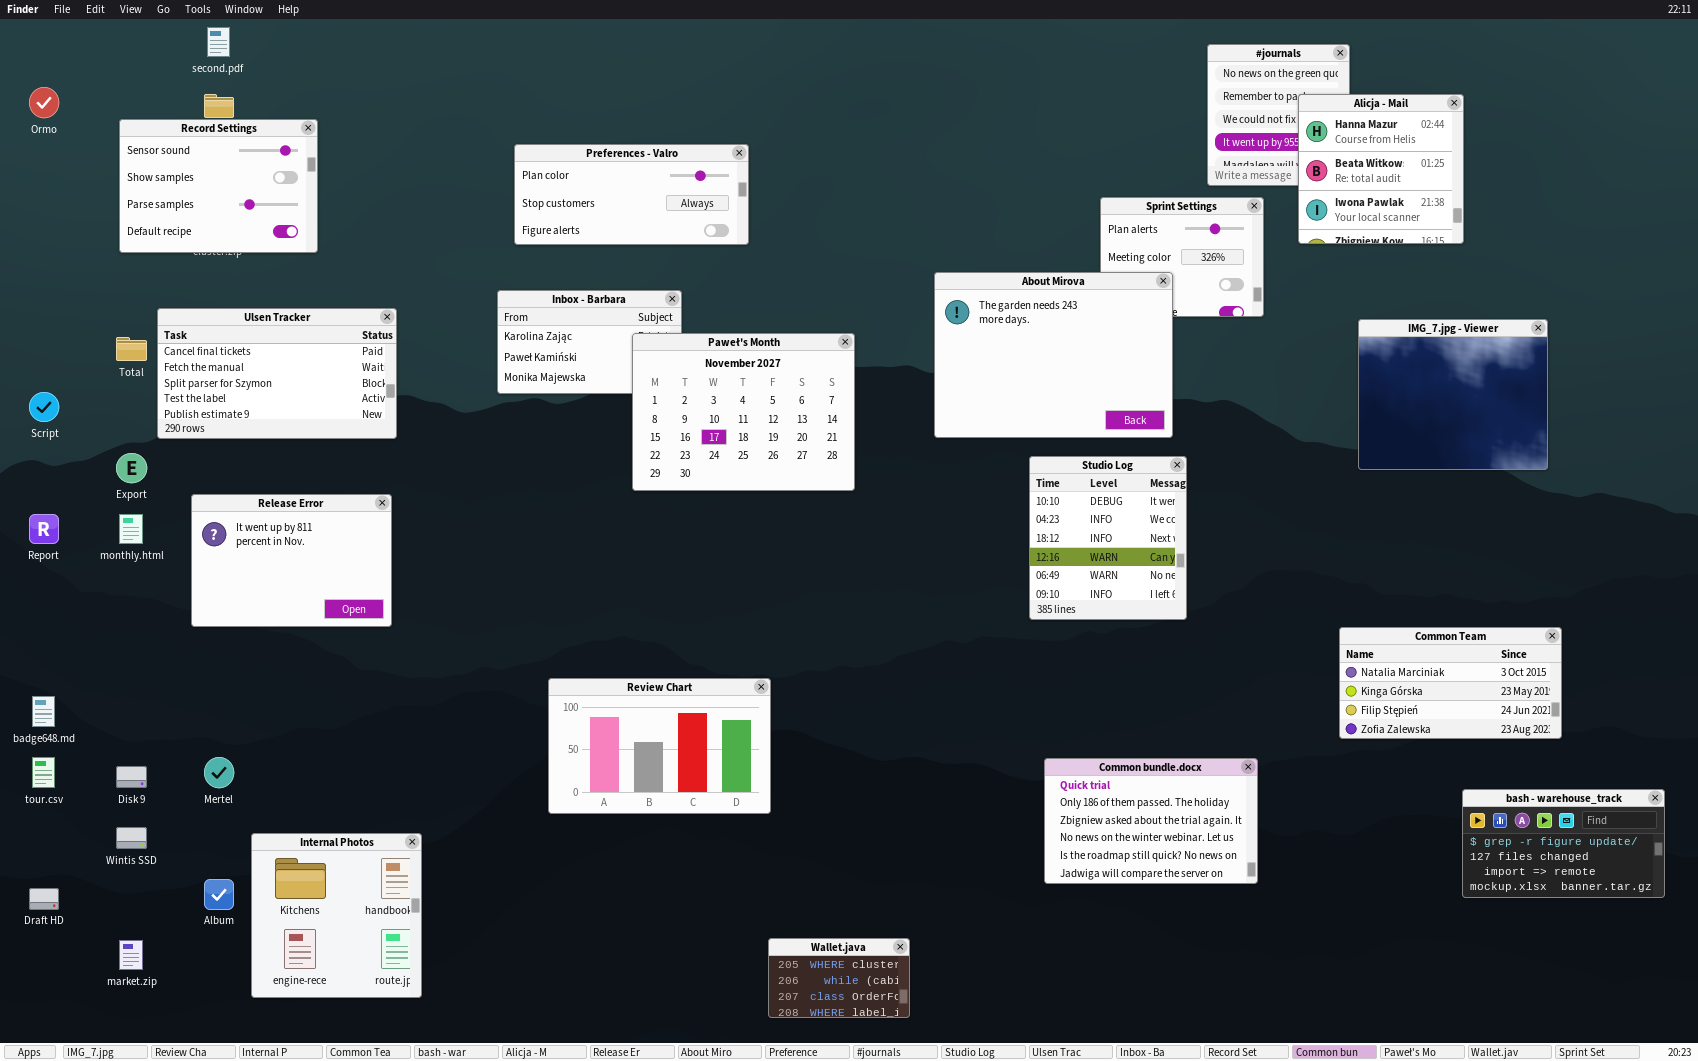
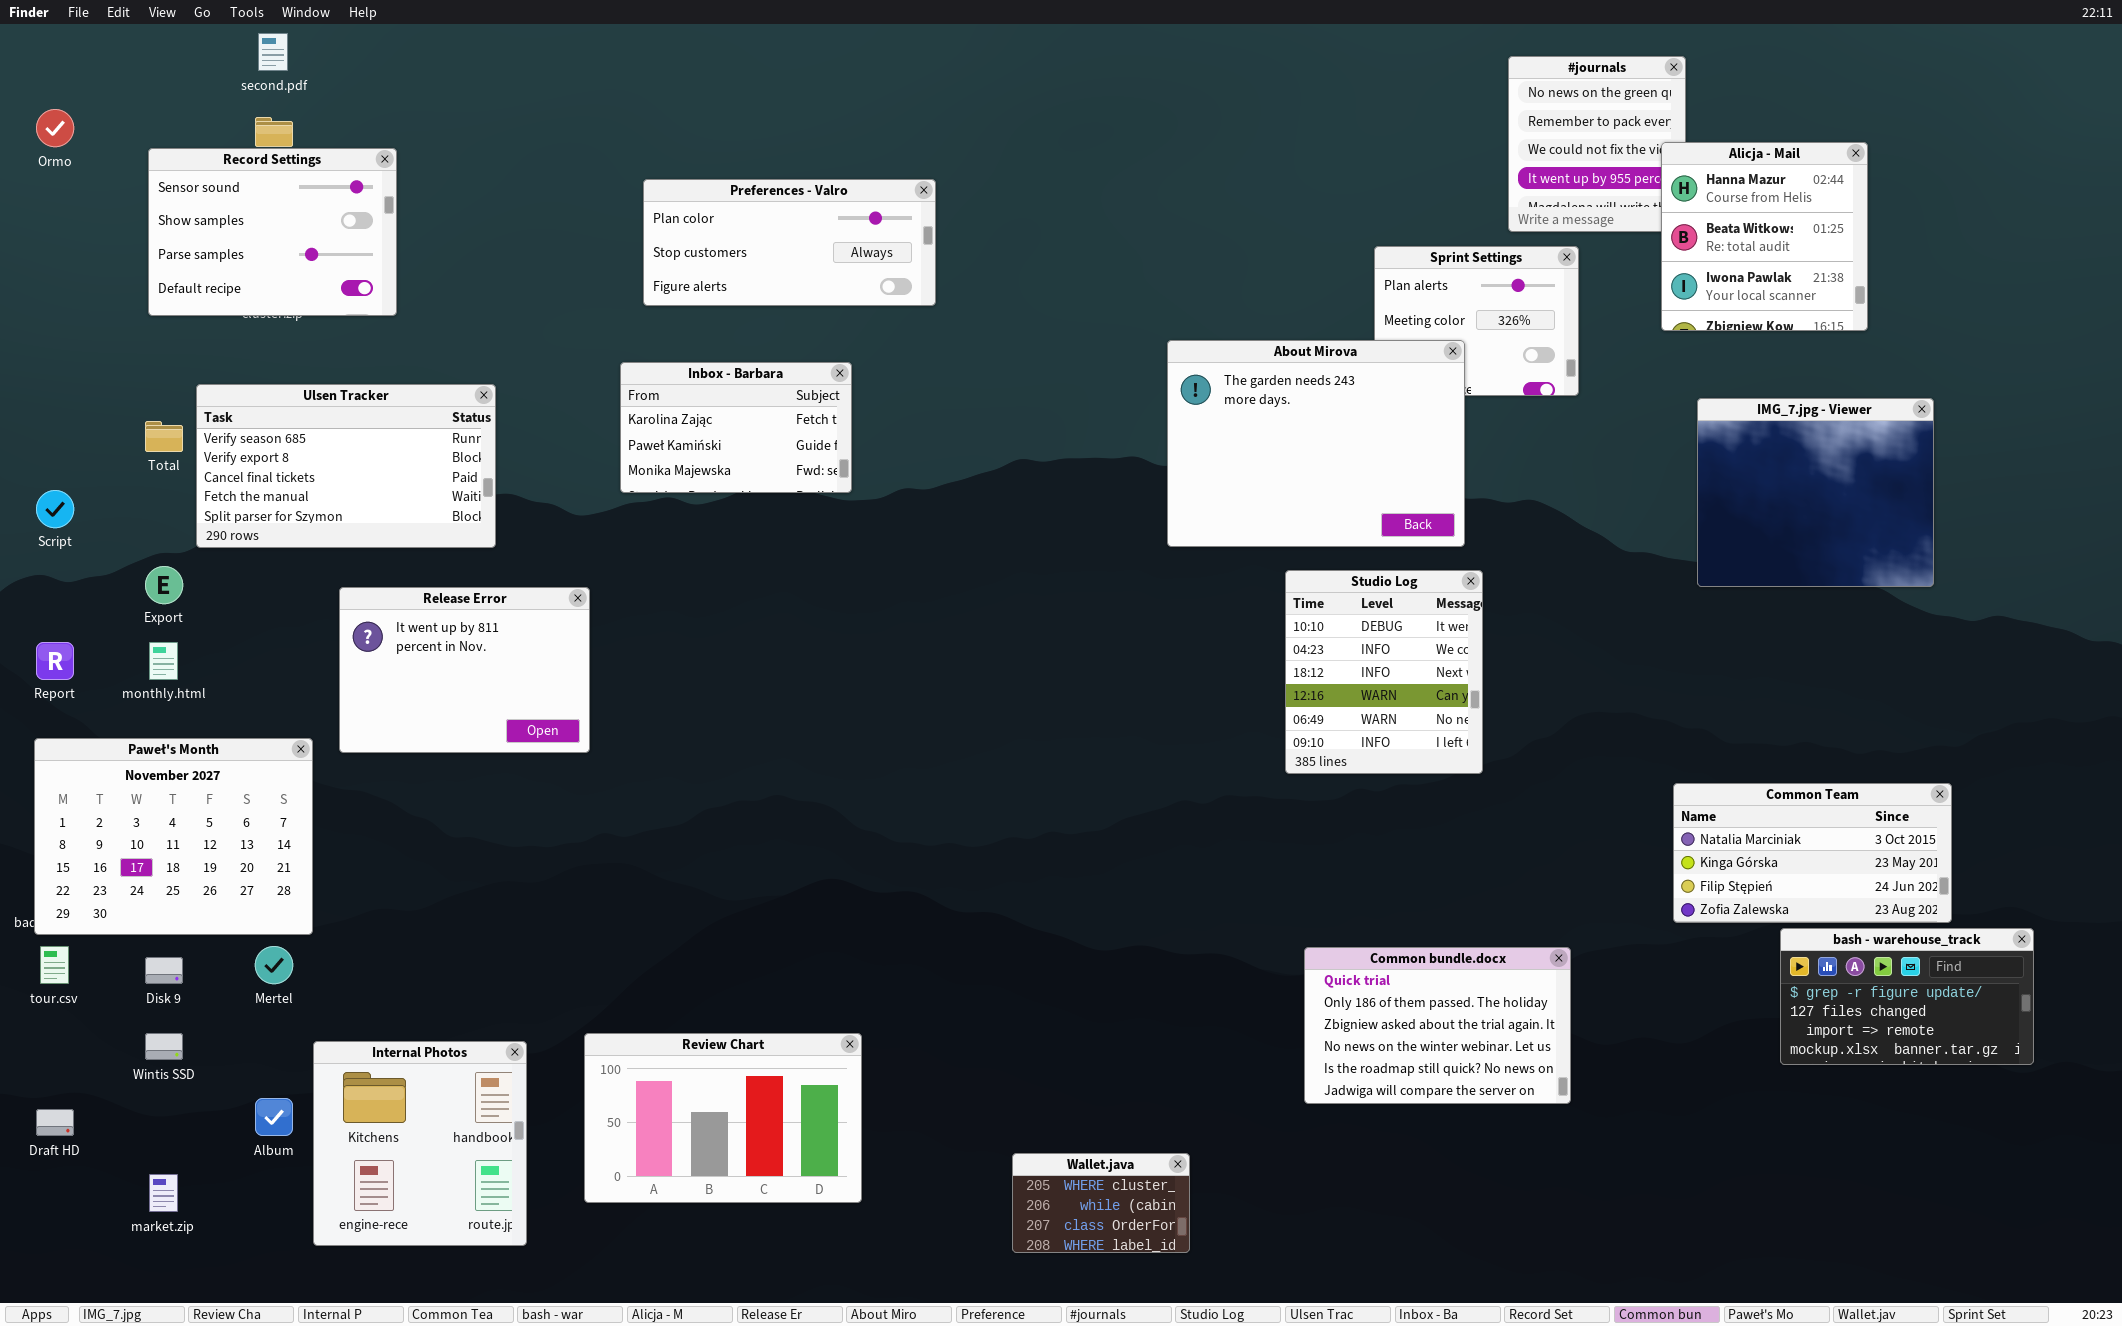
Alicja - Mail: [1298,94,1464,244] -> [1661,142,1868,331], moved
Ulsen Tracker: [157,308,397,439] -> [196,384,496,548], scrolled up 2 rows
Paweł's Month: [632,333,855,491] -> [34,738,313,935], moved
Release Error: [191,494,392,627] -> [339,587,590,753], moved
Review Chart: [548,678,771,814] -> [584,1033,862,1203], moved
bash - warehouse_track: [1462,789,1665,898] -> [1780,928,2034,1065], moved
Wallet.java: [768,938,910,1018] -> [1012,1153,1190,1253], moved

